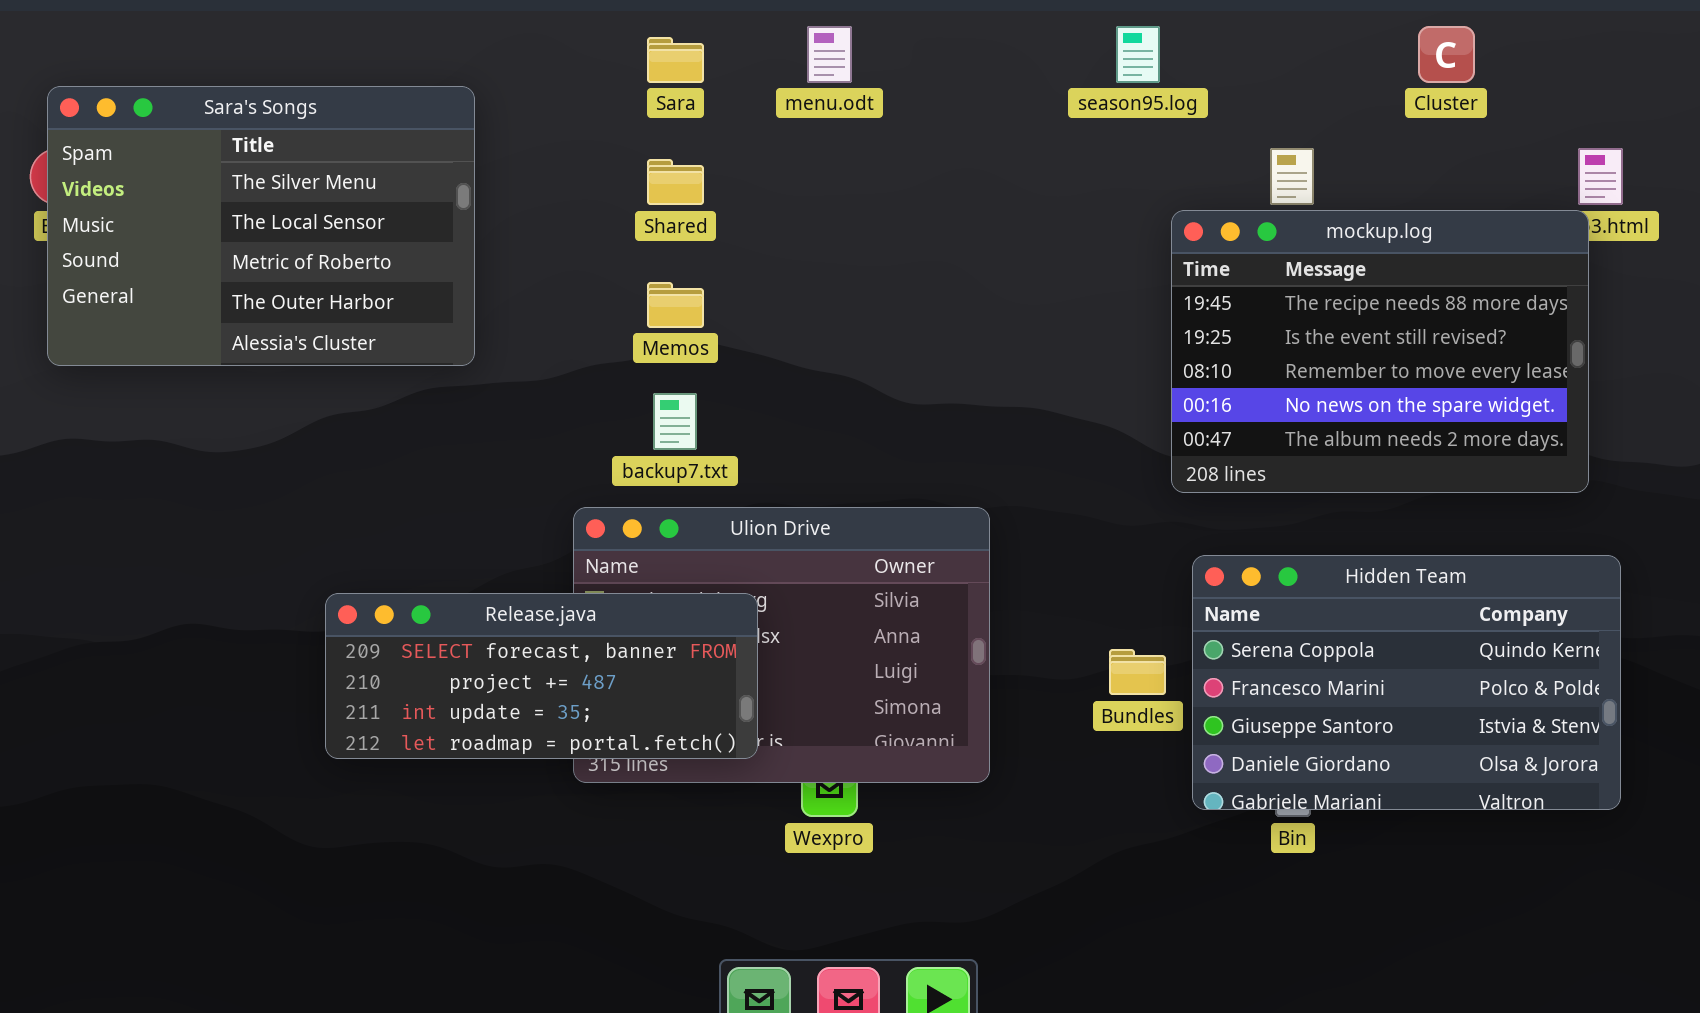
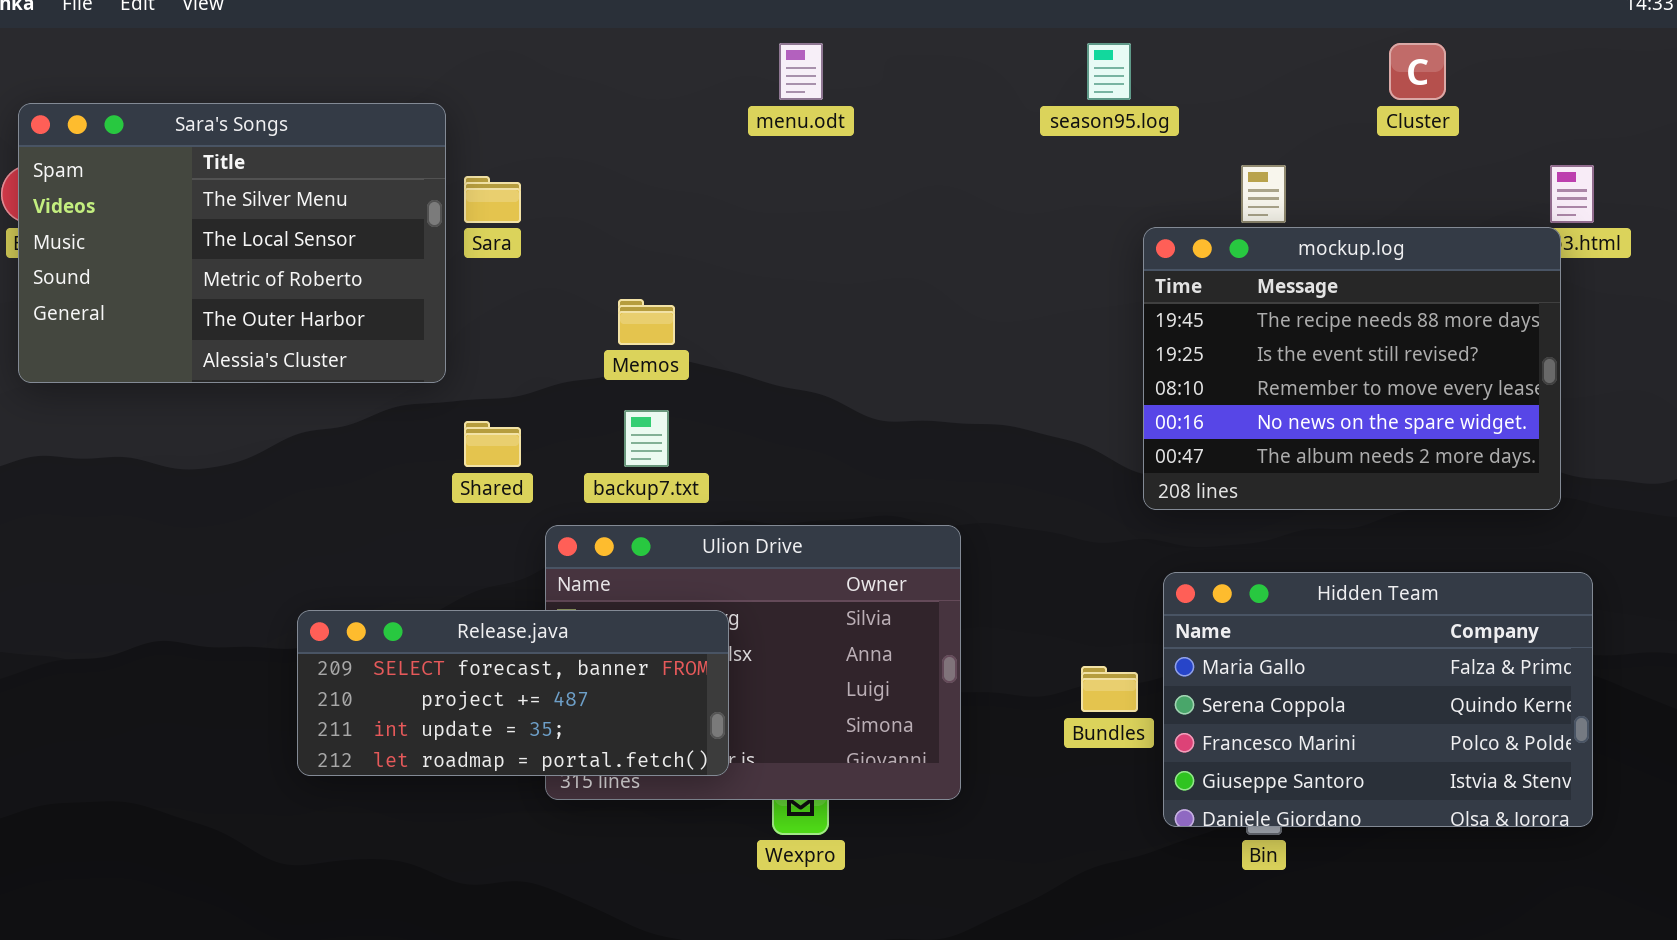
Sara: [647,37,704,83] -> [464,176,521,223], moved
Shared: [647,159,704,205] -> [464,421,521,467], moved
Hidden Team: [1192,555,1621,810] -> [1163,572,1593,827], scrolled up 1 row

